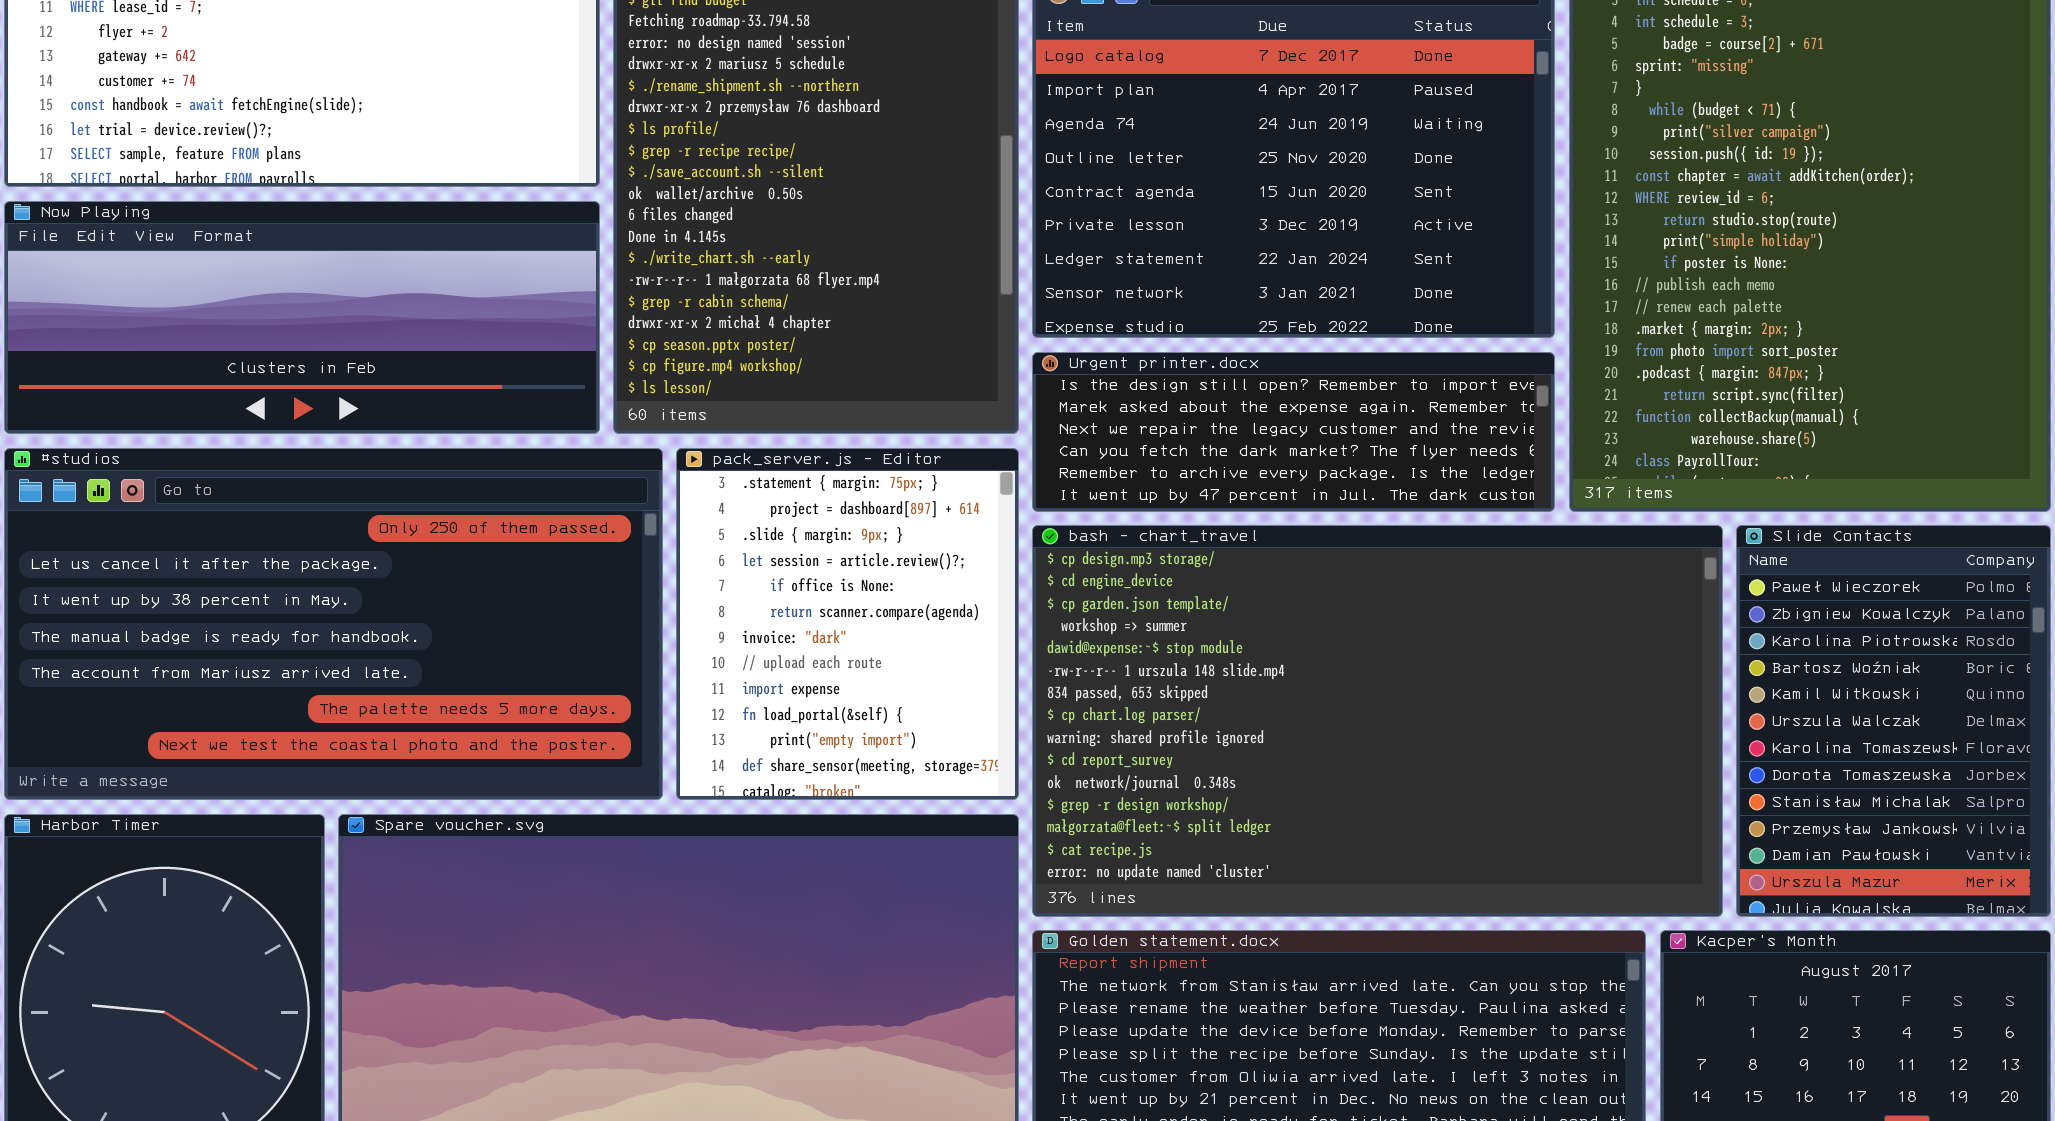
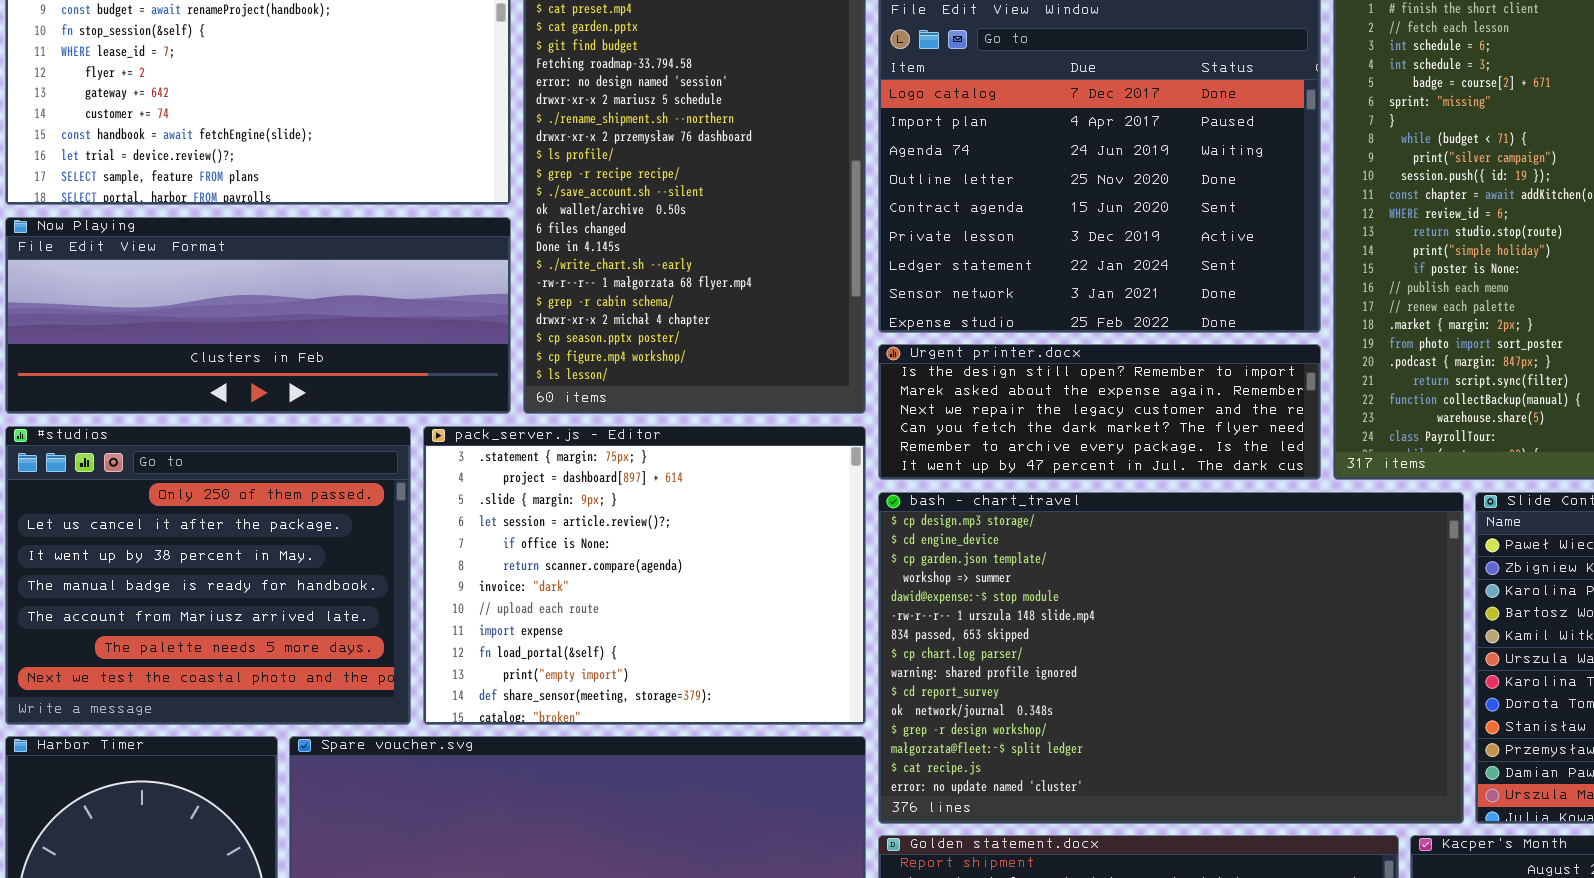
#studios: [4,448,663,800] -> [5,426,411,725], resized
pack_server.js - Editor: [676,448,1019,800] -> [423,426,866,725], resized

